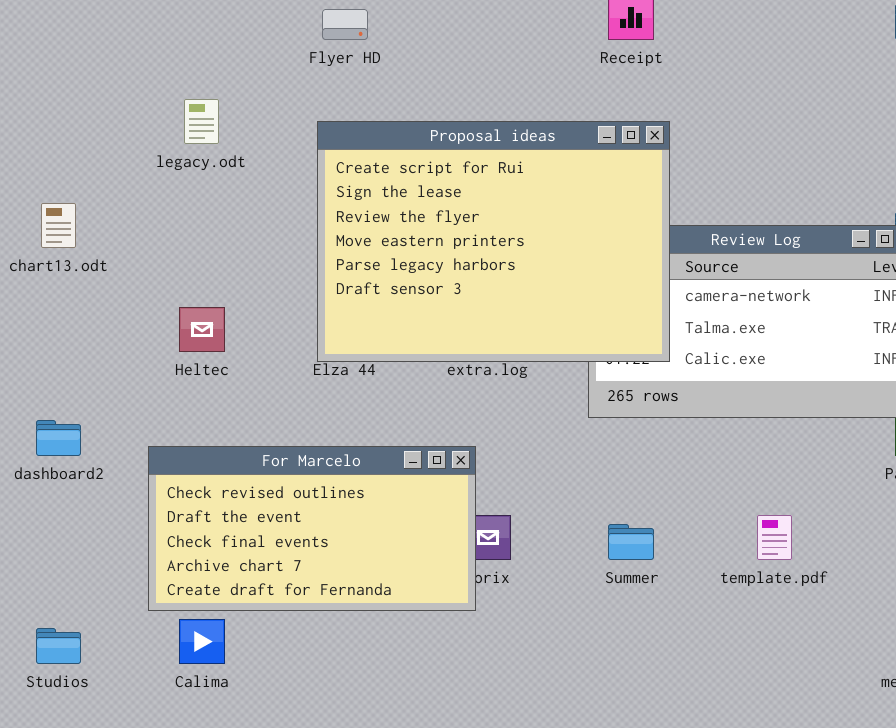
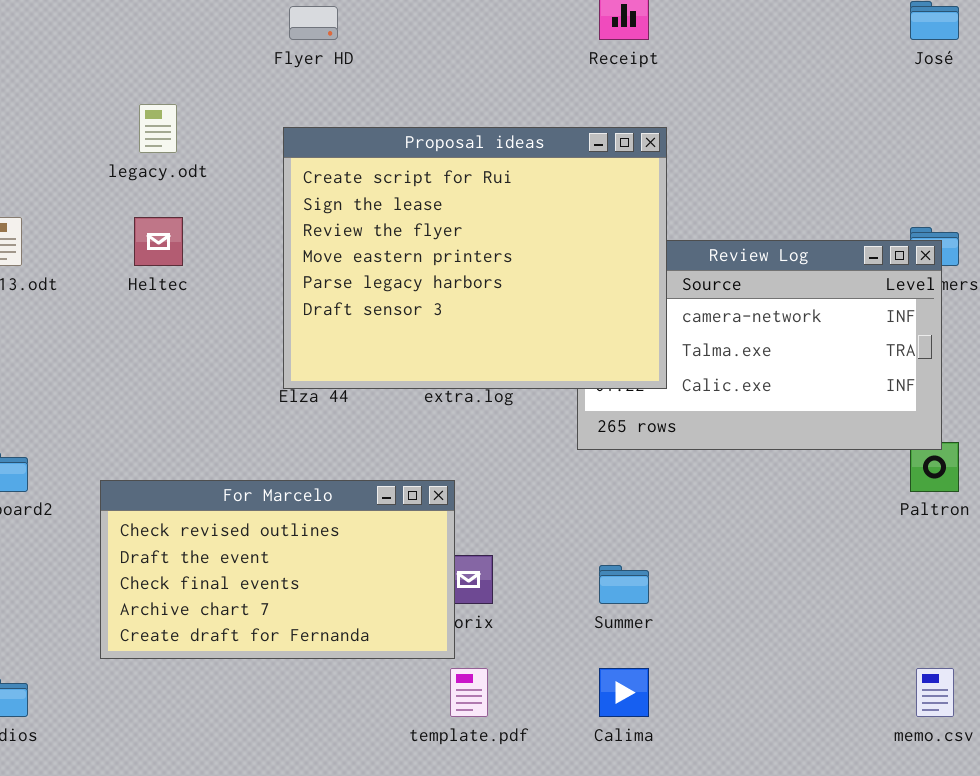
Heltec: [179,307,225,352] -> [134,217,183,266], moved
template.pdf: [757,515,792,560] -> [450,668,488,717], moved
Calima: [179,619,225,664] -> [599,668,649,717], moved

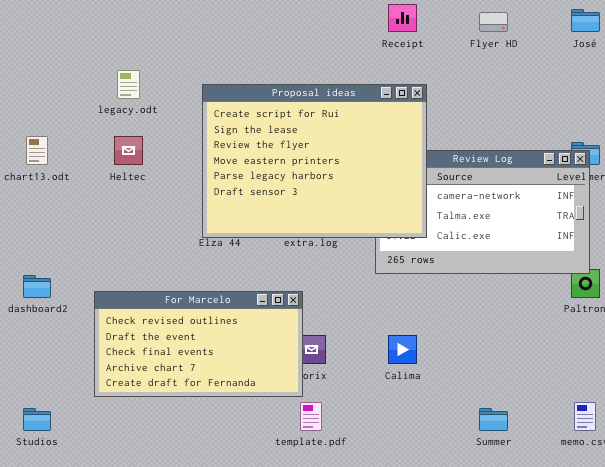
Flyer HD: [289,6,338,40] -> [479,12,508,32], moved
Summer: [599,565,649,604] -> [479,408,508,431], moved
Calima: [599,668,649,717] -> [388,335,417,364], moved

